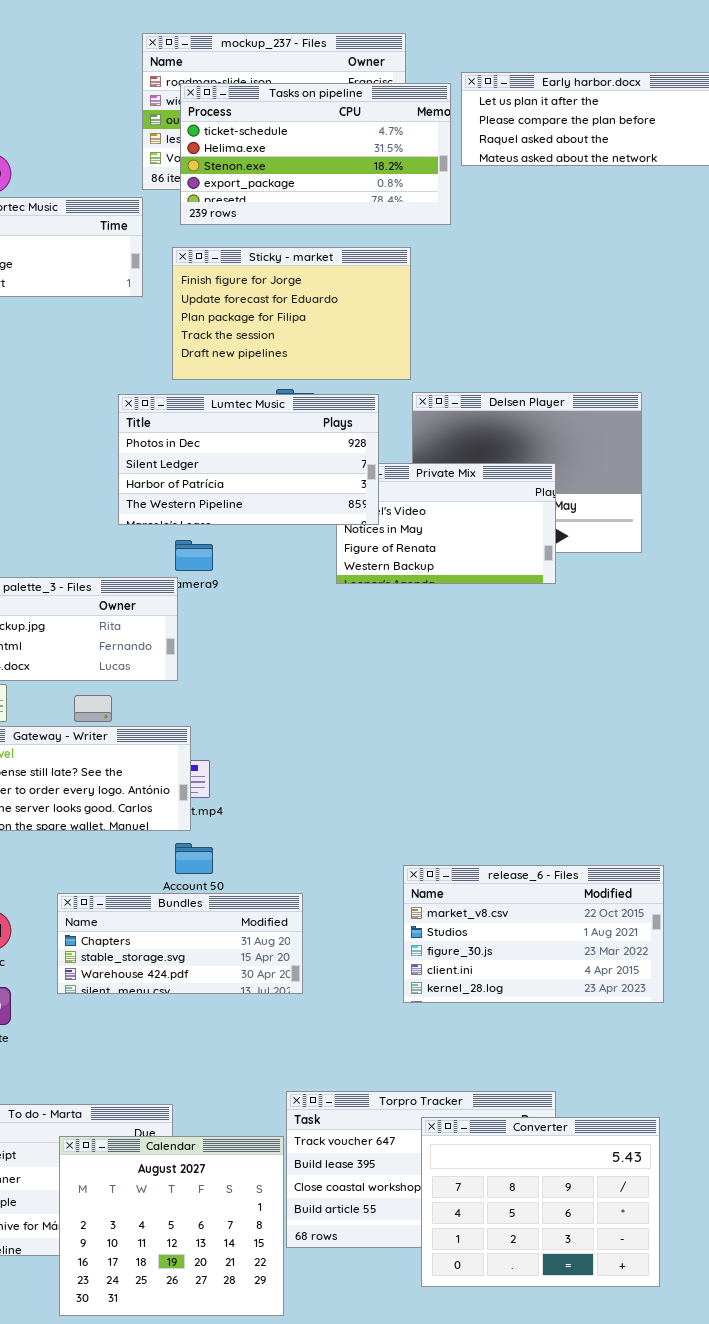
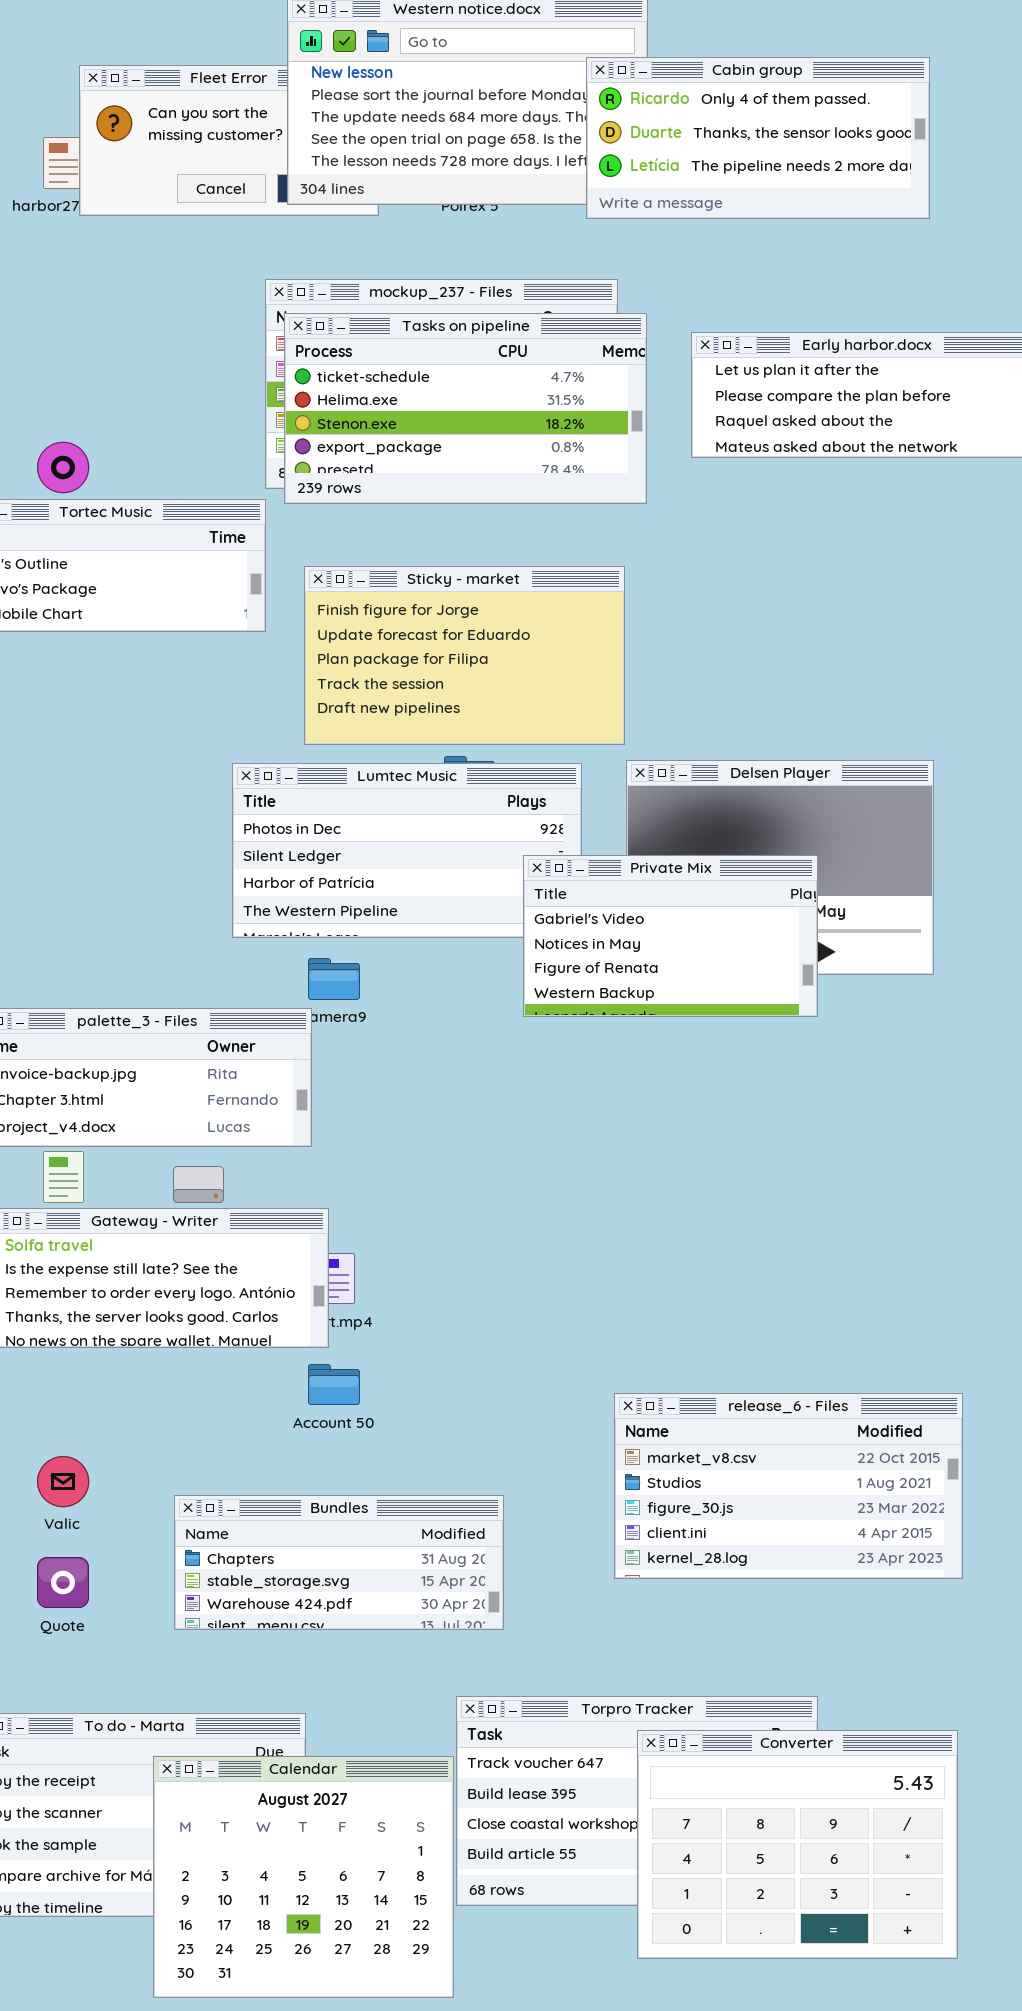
Tasks on pipeline: [180,83,451,225] -> [284,313,647,504], moved
Private Mix: [336,463,556,584] -> [523,855,818,1017], raised
Bundles: [57,893,303,994] -> [174,1495,504,1630], moved

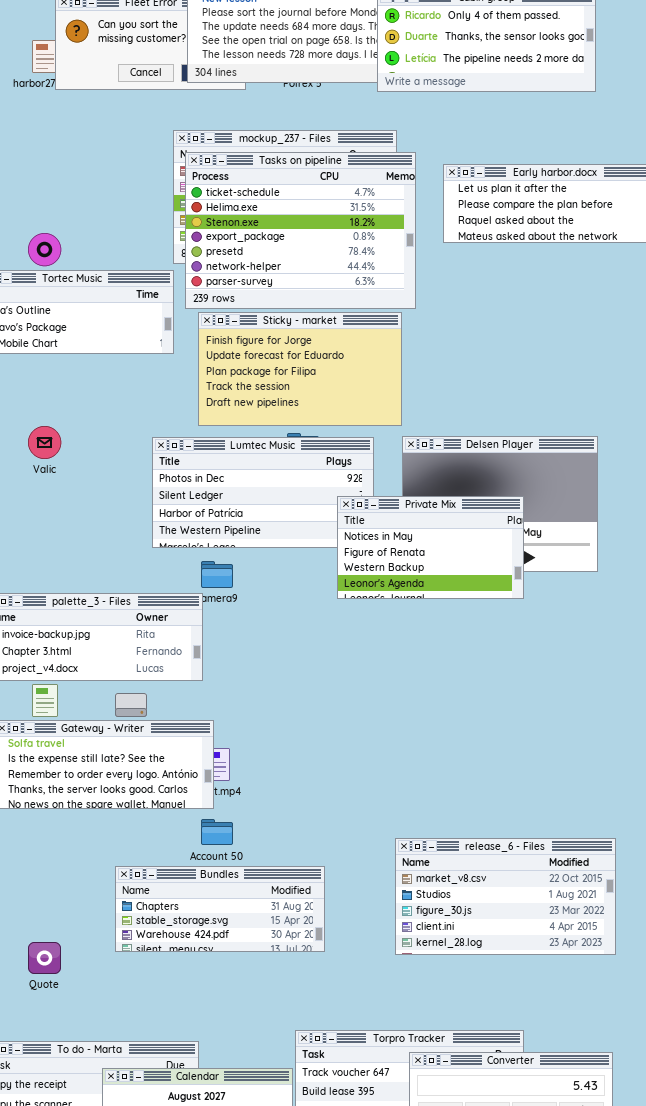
Tasks on pipeline: [284,313,647,504] -> [185,152,416,309], resized
Private Mix: [523,855,818,1017] -> [337,496,524,599], scrolled down 1 row
Valic: [37,1456,89,1507] -> [28,426,61,459], moved
Bundles: [174,1495,504,1630] -> [115,866,325,952], moved

